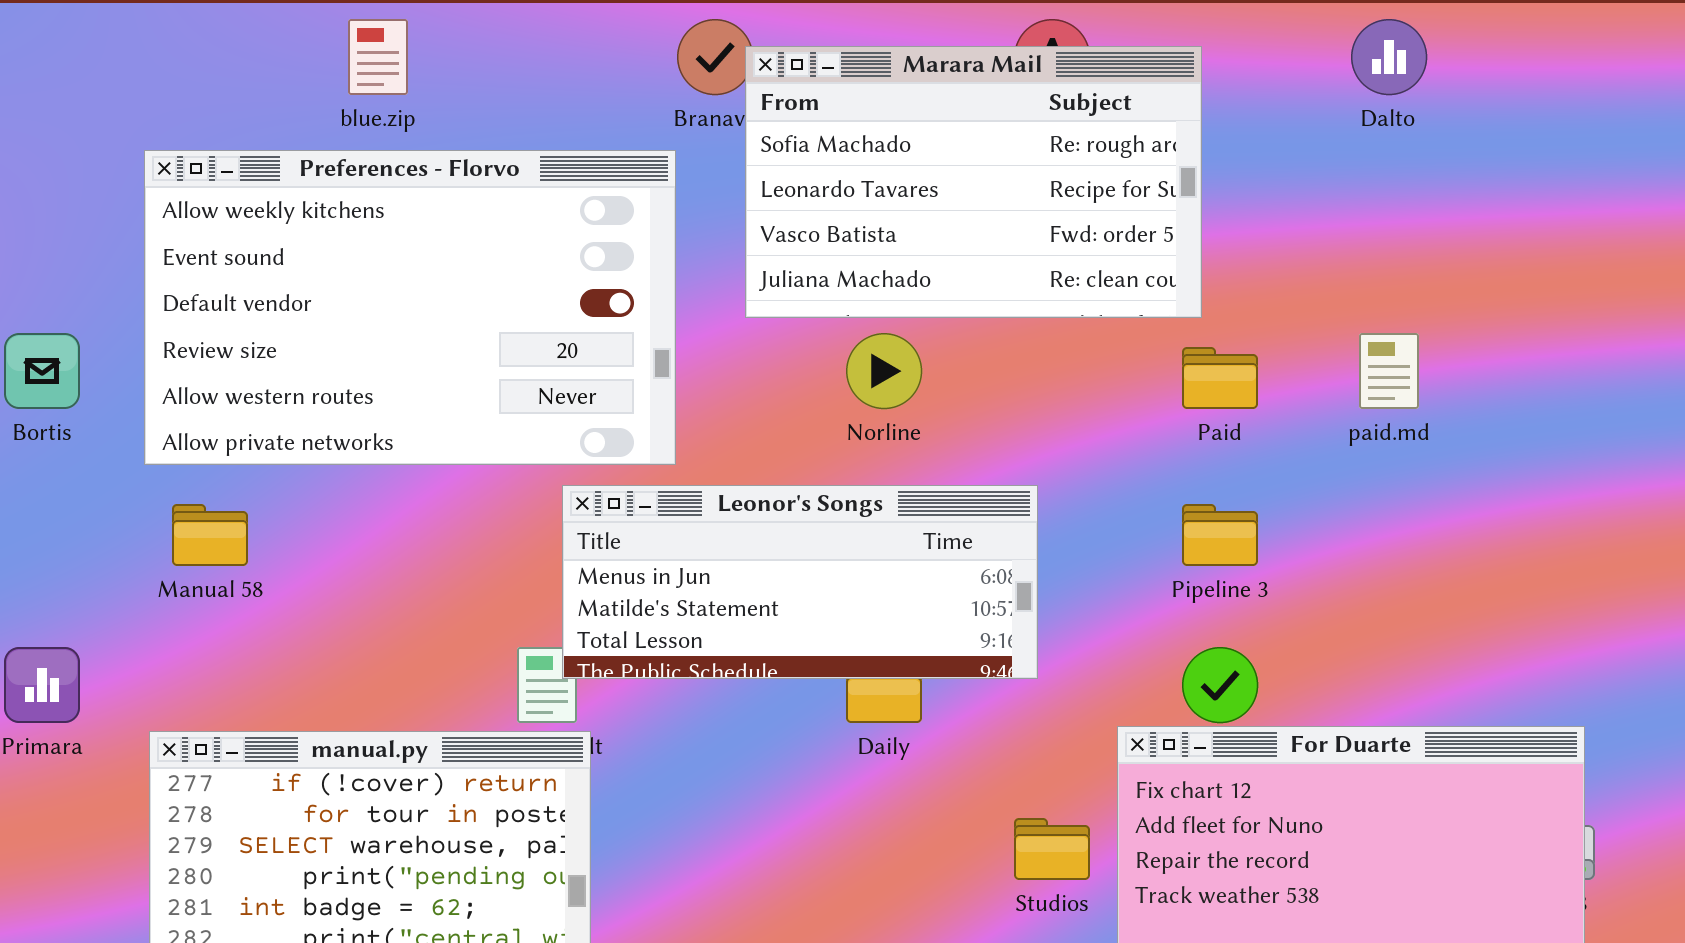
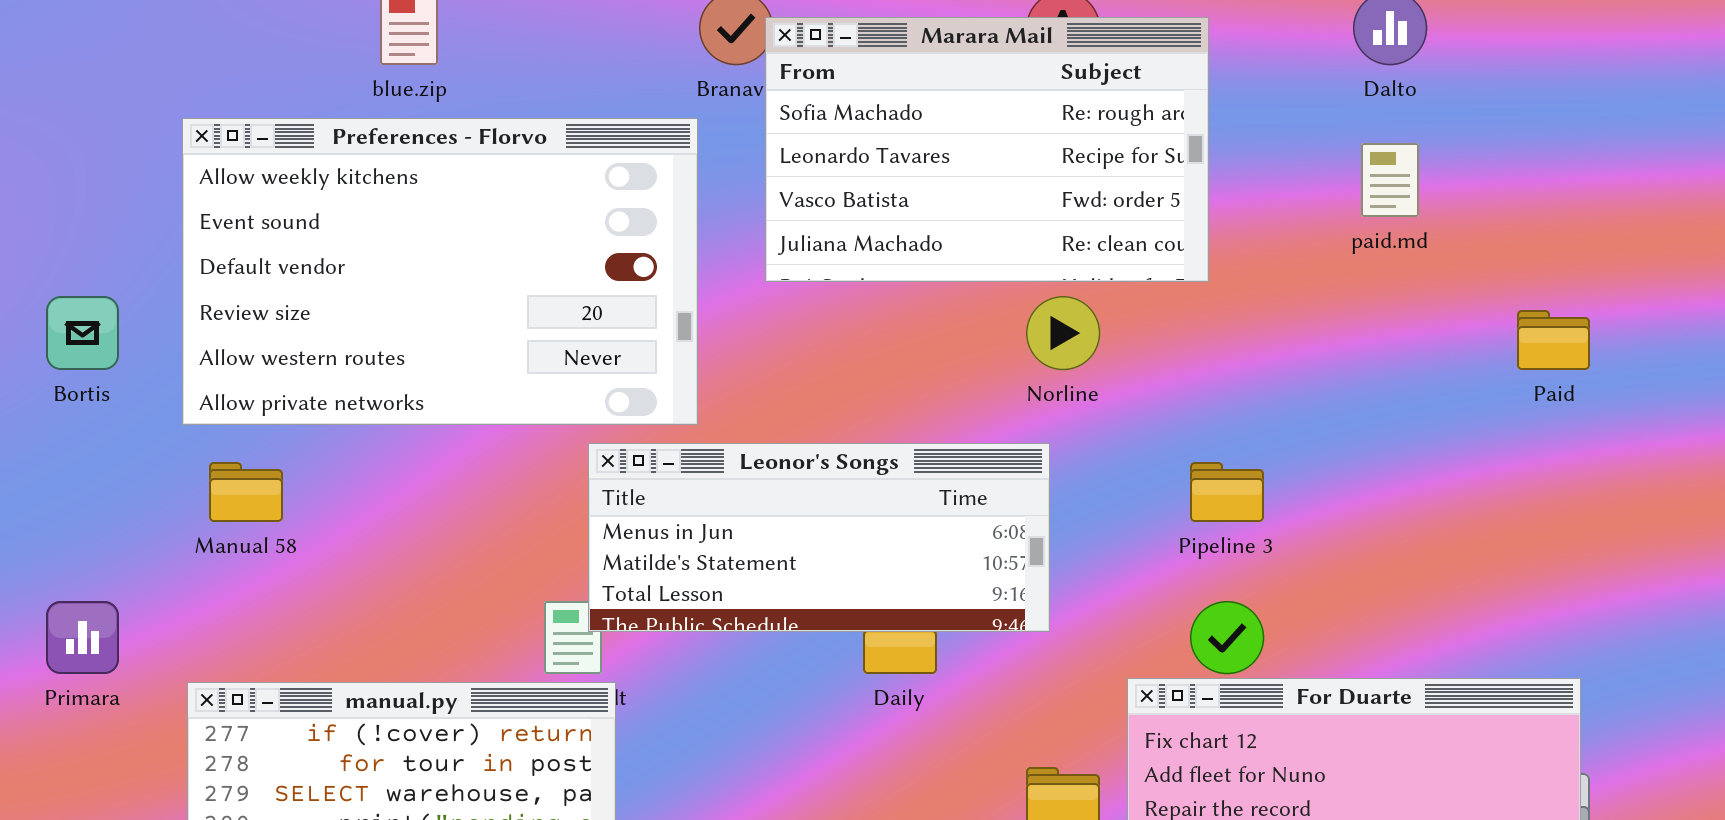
Norline: [846,333,922,409] -> [1026,296,1100,370], moved
paid.md: [1359,333,1419,409] -> [1361,143,1419,217], moved
Paid: [1182,347,1258,409] -> [1517,310,1590,370], moved

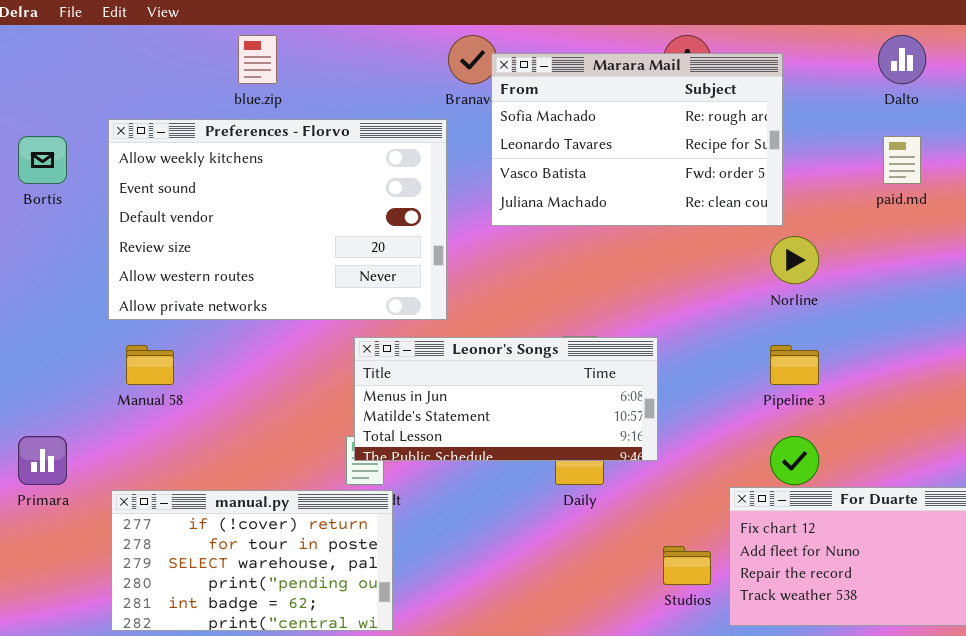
Bortis: [46,296,119,370] -> [18,136,67,184], moved
Norline: [1026,296,1100,370] -> [770,236,819,284], moved
Leonor's Songs: [588,443,1050,632] -> [354,337,658,461], moved

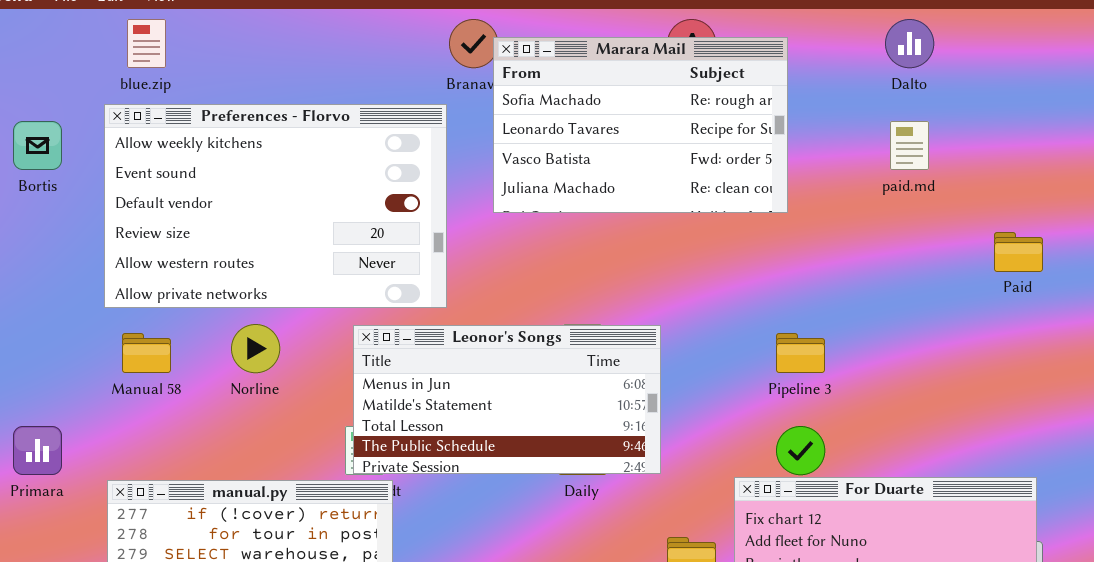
blue.zip: [238,35,277,84] -> [127,19,166,68], moved
Norline: [770,236,819,284] -> [231,324,280,373], moved
Leonor's Songs: [354,337,658,461] -> [353,325,661,474], resized

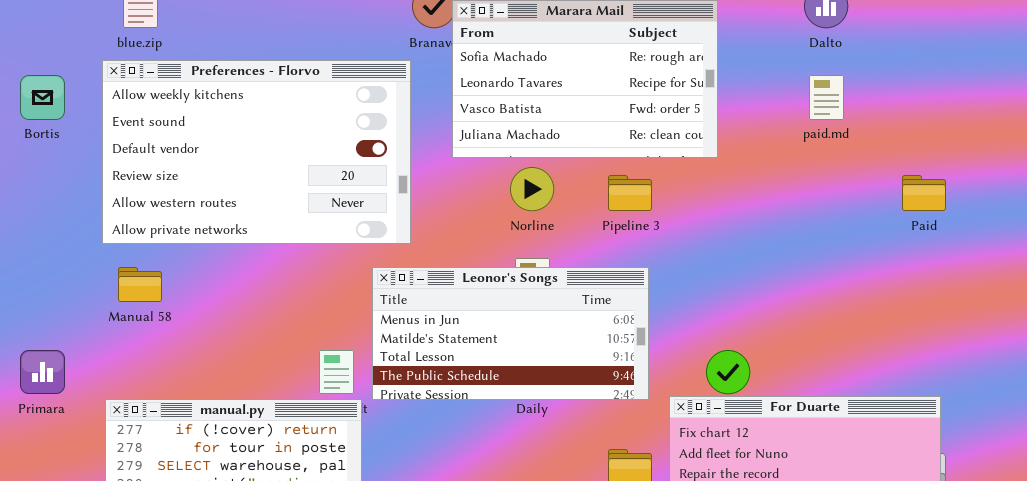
Norline: [231,324,280,373] -> [510,167,554,211], moved
Leonor's Songs: [353,325,661,474] -> [372,267,649,400], moved
Pipeline 3: [776,333,825,373] -> [608,175,652,211], moved

